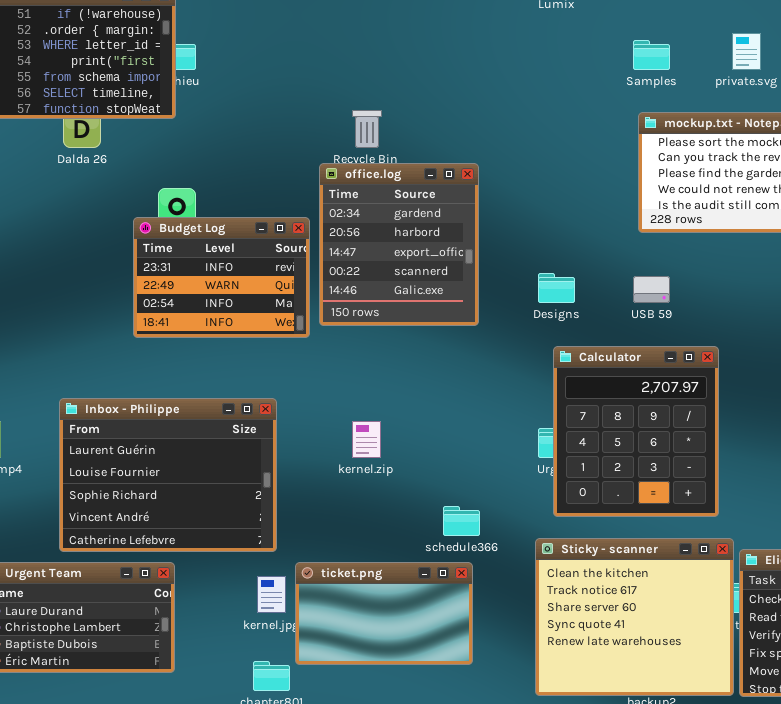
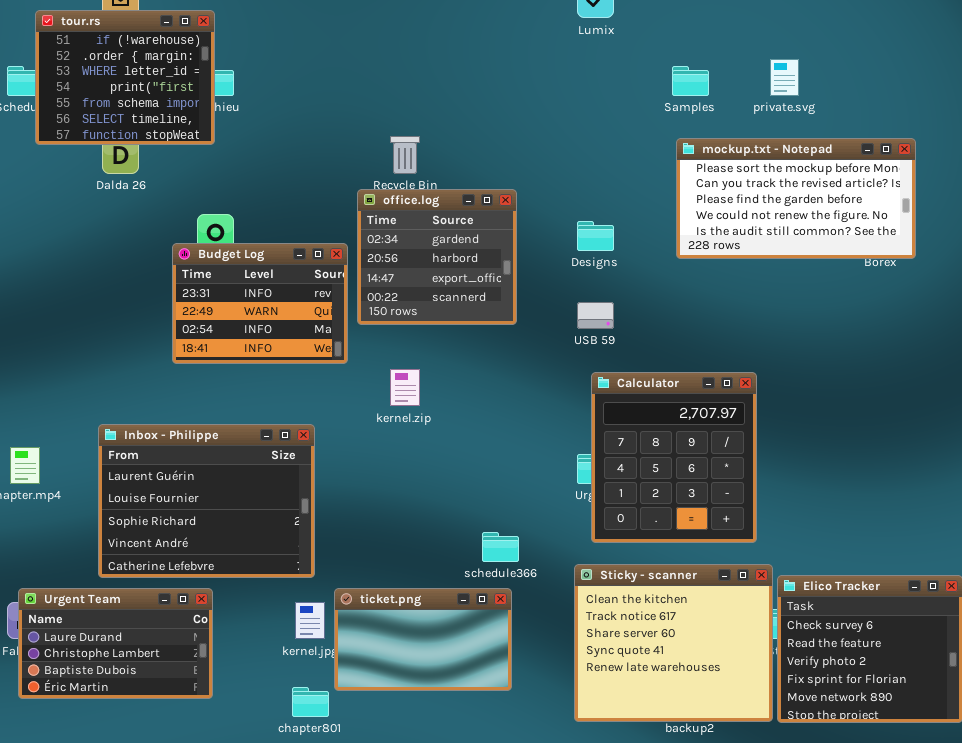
office.log: [319,163,479,326] -> [357,189,517,325], resized
Designs: [538,273,575,303] -> [577,221,614,251], moved
USB 59: [633,276,670,303] -> [577,302,614,329], moved
kernel.zip: [352,421,381,458] -> [390,369,420,406], moved

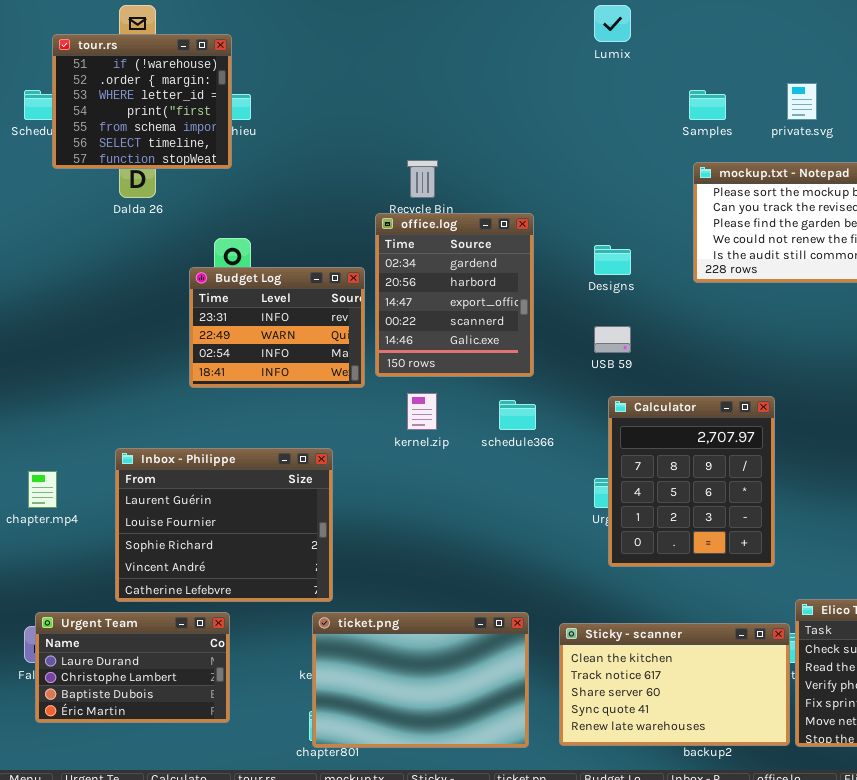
office.log: [357,189,517,325] -> [375,213,534,377], resized
schedule366: [482,532,519,562] -> [499,400,536,430], moved
Sticky - scanner: [574,564,773,722] -> [559,623,790,746], resized
ticket.png: [334,588,512,691] -> [312,612,529,748], resized

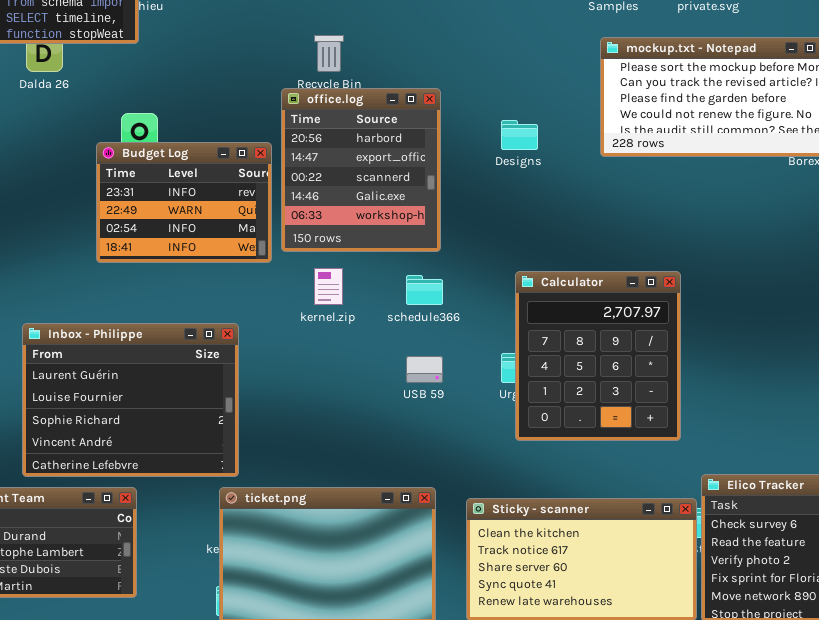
office.log: [375,213,534,377] -> [281,88,441,252], scrolled down 1 row
USB 59: [594,326,631,353] -> [406,356,443,383], moved

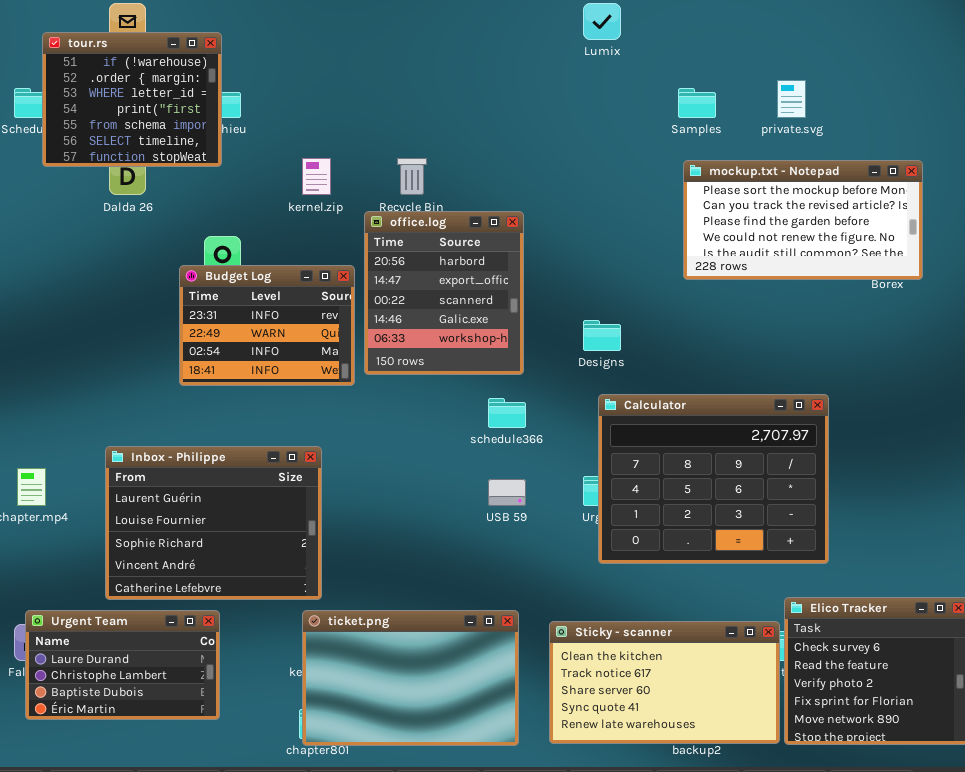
Designs: [501,120,538,150] -> [583,320,621,351], moved
kernel.zip: [314,268,343,305] -> [302,158,331,195], moved
Calculator: [515,271,681,441] -> [598,394,829,564], resized

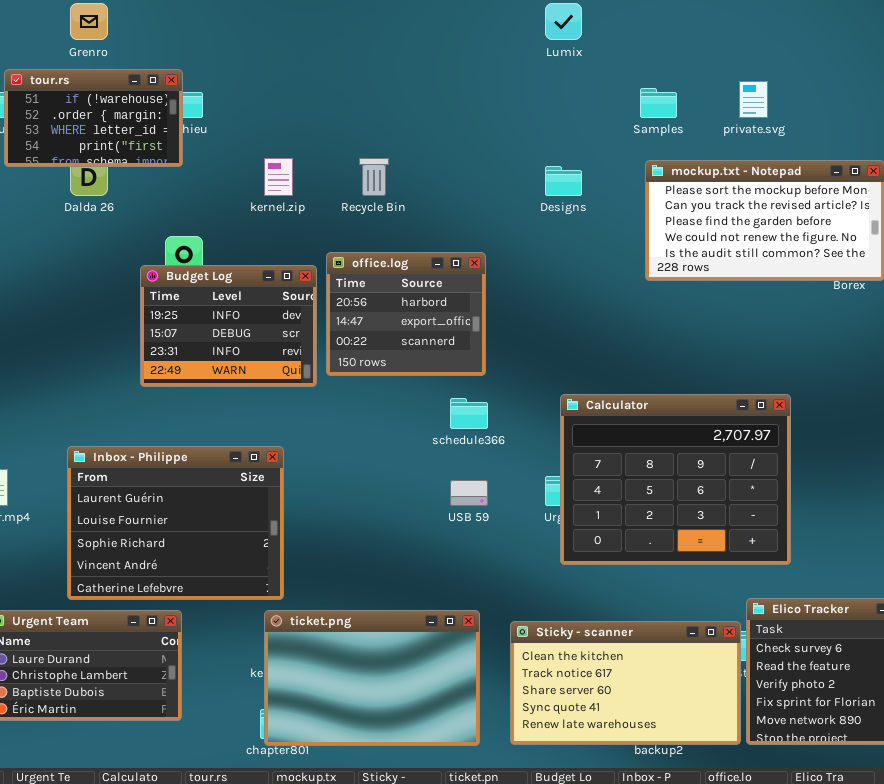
tour.rs: [42,32,222,167] -> [4,69,183,167], resized
office.log: [364,211,524,375] -> [326,252,486,376], resized
Budget Log: [179,265,355,386] -> [140,265,317,387], scrolled up 2 rows
Designs: [583,320,621,351] -> [545,166,582,196], moved

